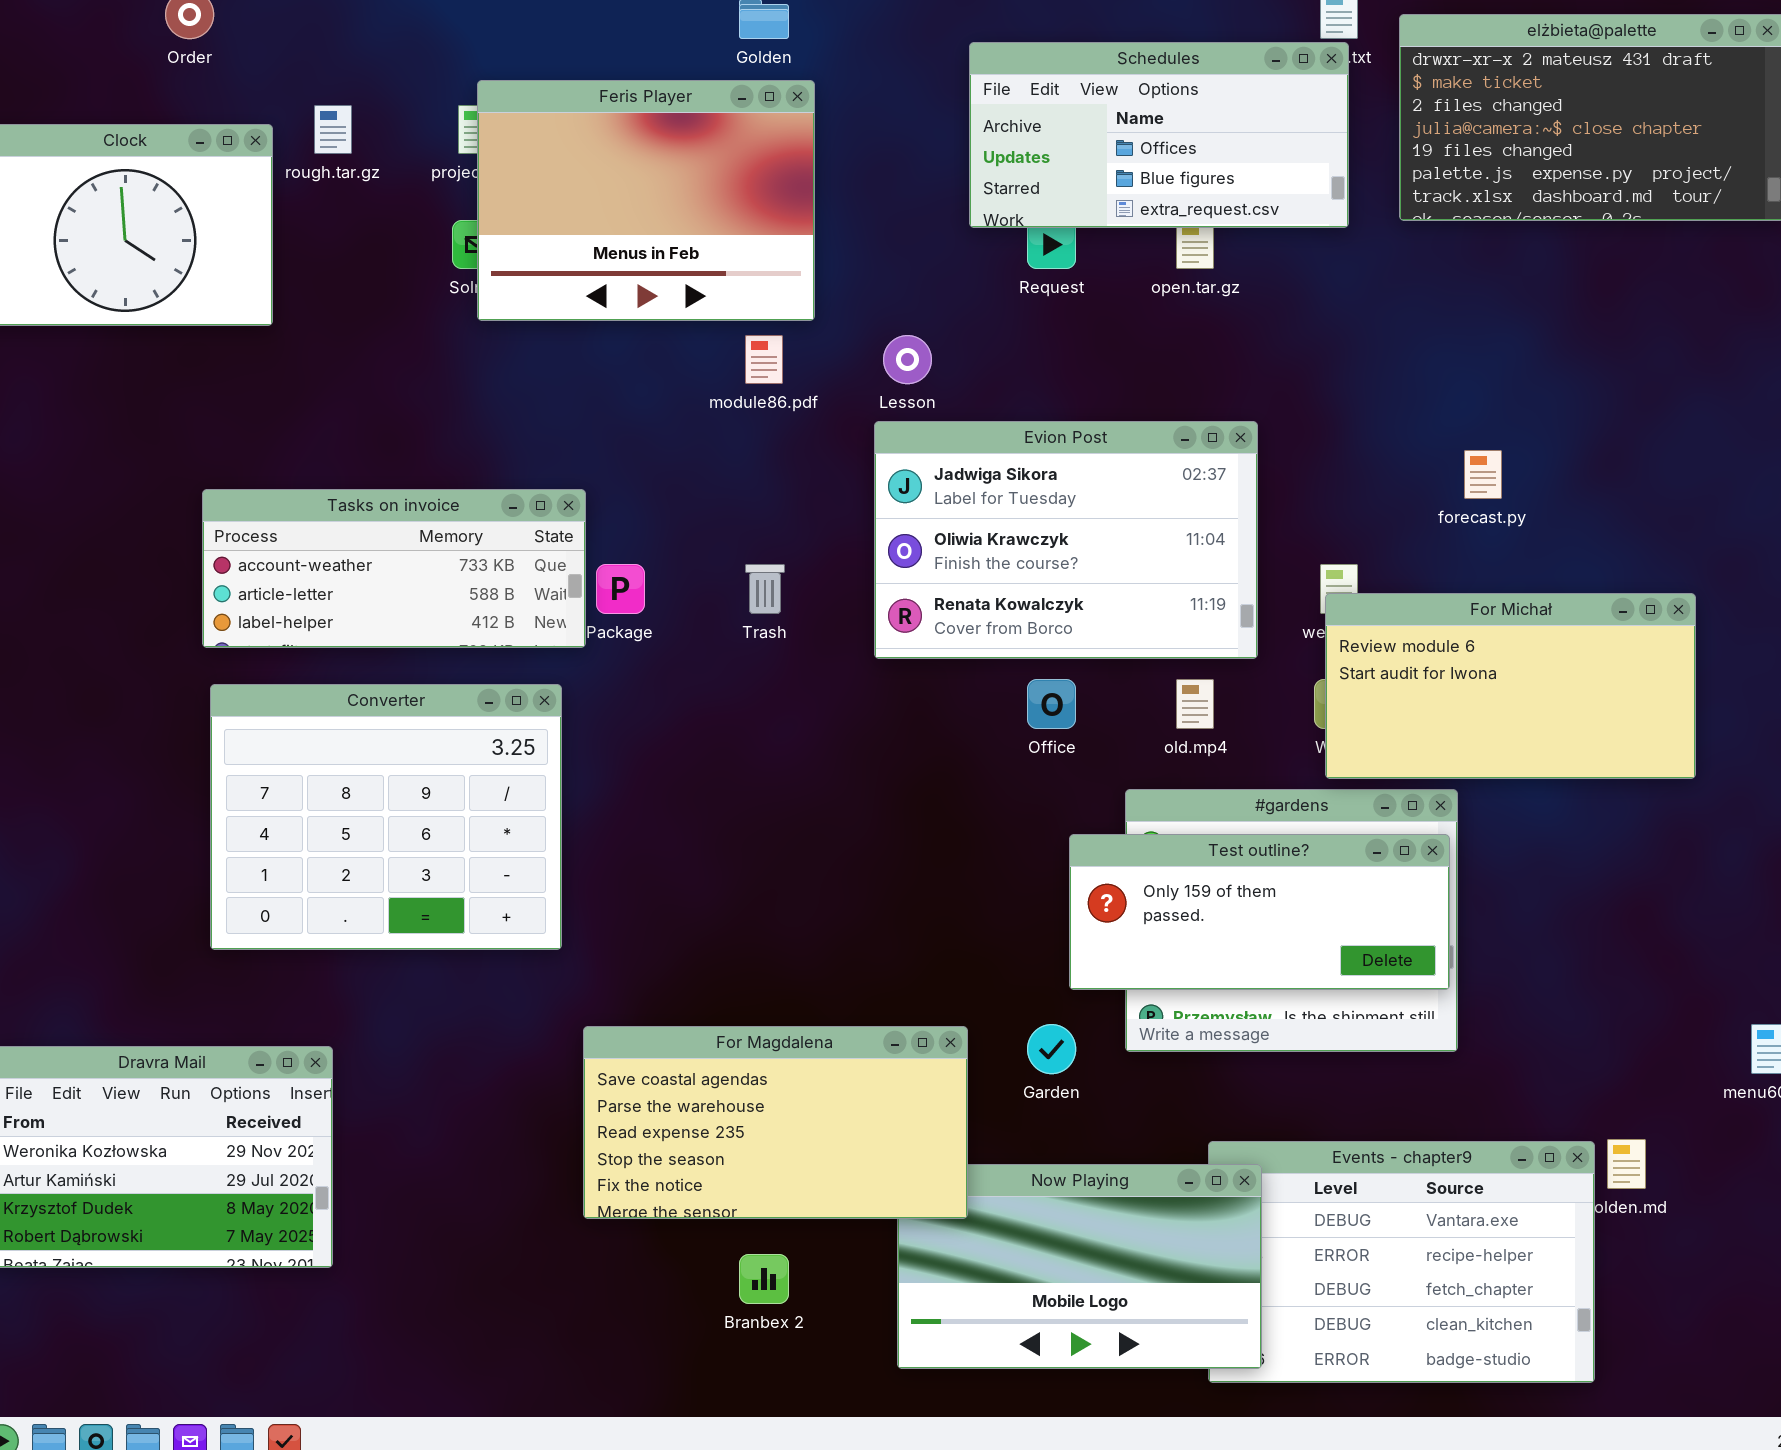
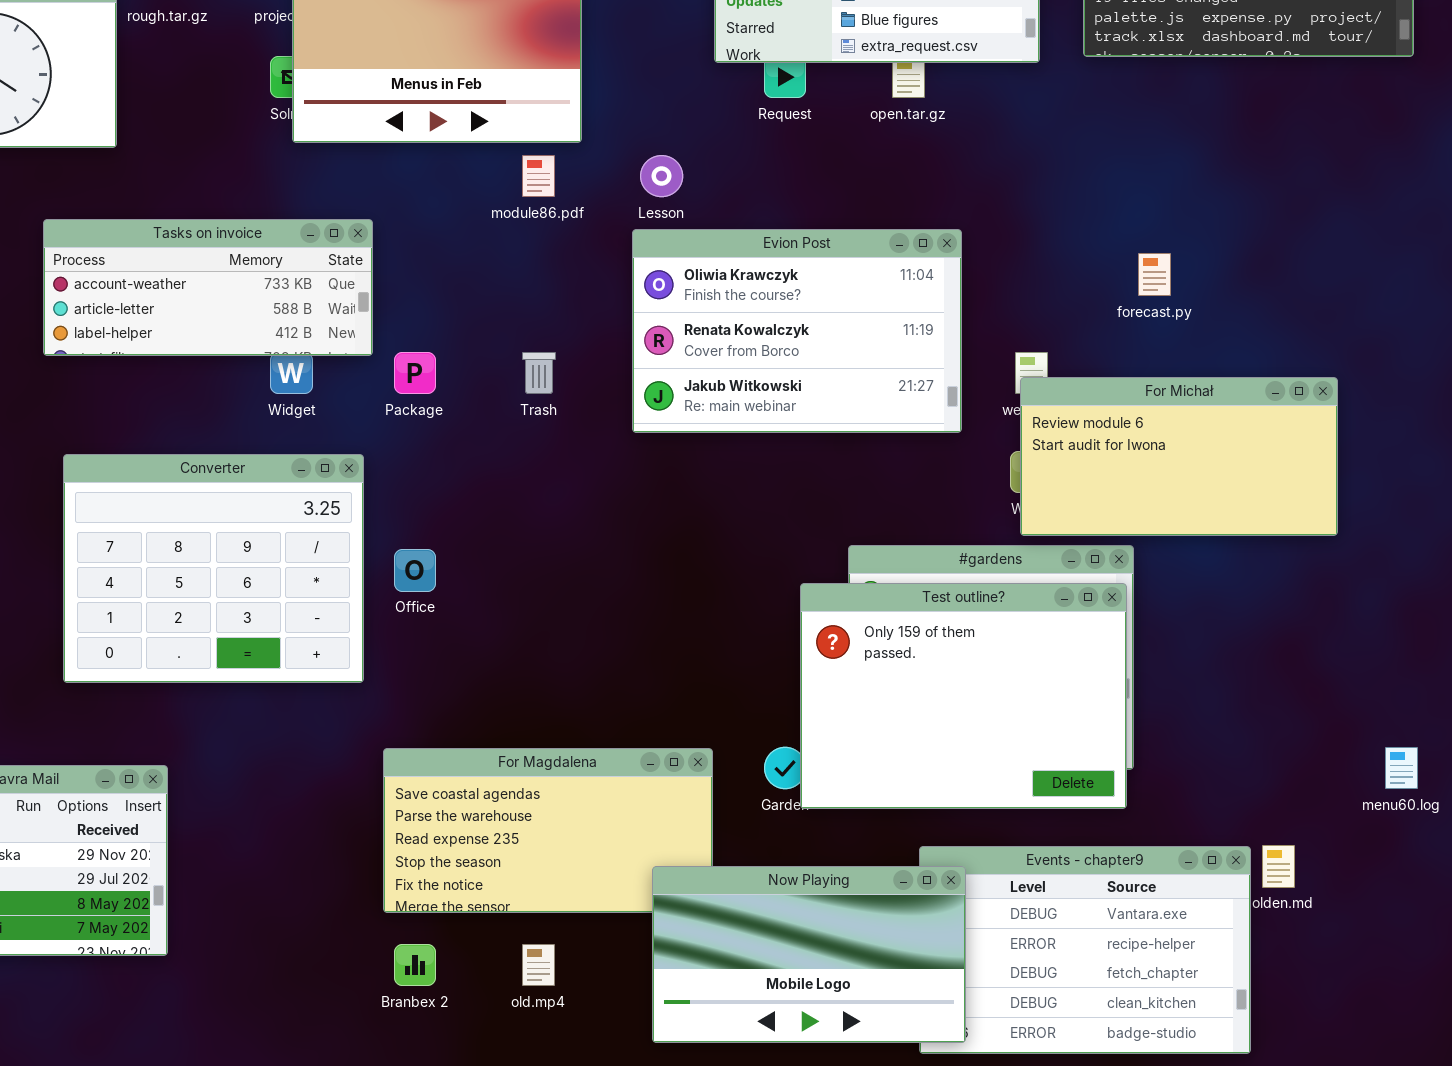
Evion Post: [874,421,1258,659] -> [632,229,962,433], scrolled down 1 row
Tasks on invoice: [202,489,586,648] -> [43,219,373,356], moved
Office: [1027,679,1076,729] -> [394,549,436,592], moved
old.mp4: [1176,679,1214,729] -> [522,944,555,986], moved
Test outline?: [1069,834,1450,990] -> [800,583,1127,809], resized
Now Playing: [897,1164,1262,1369] -> [652,866,966,1043], raised
Branbex 2: [739,1254,789,1304] -> [394,944,436,986], moved

